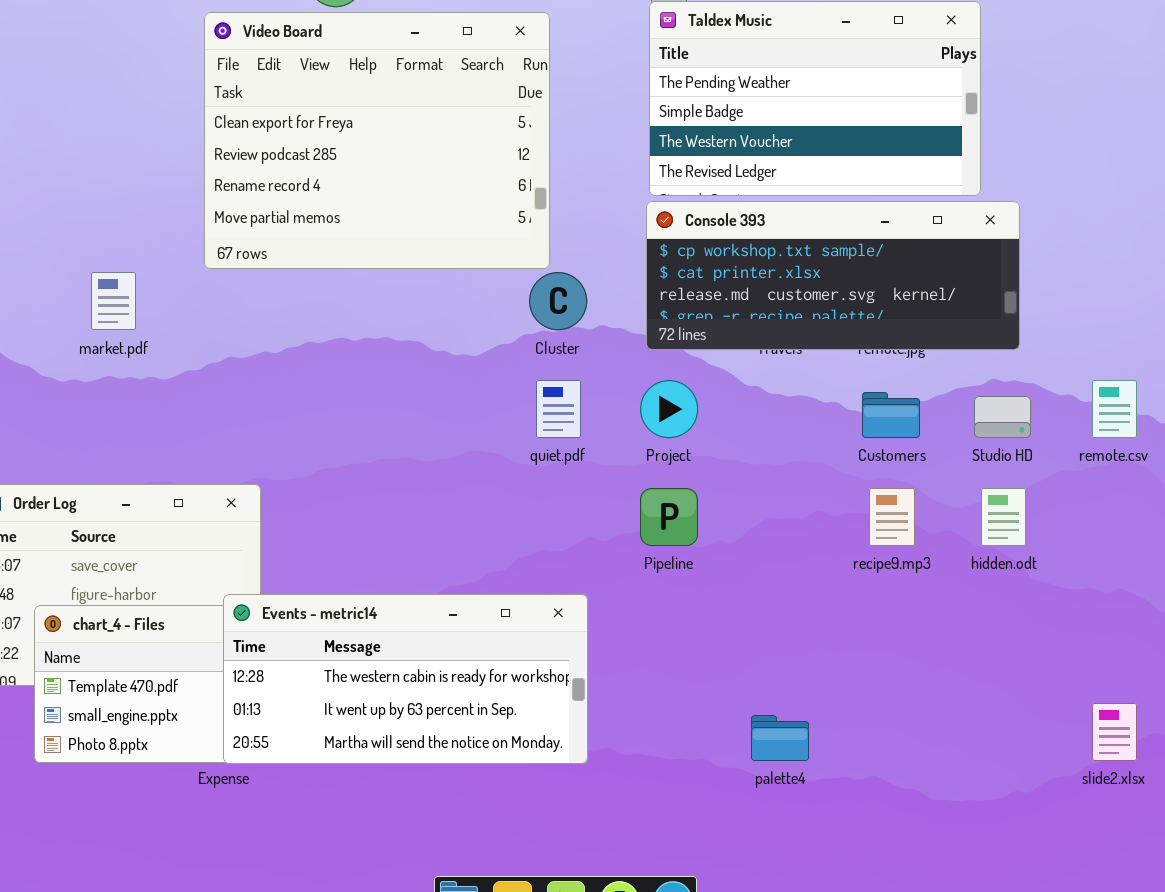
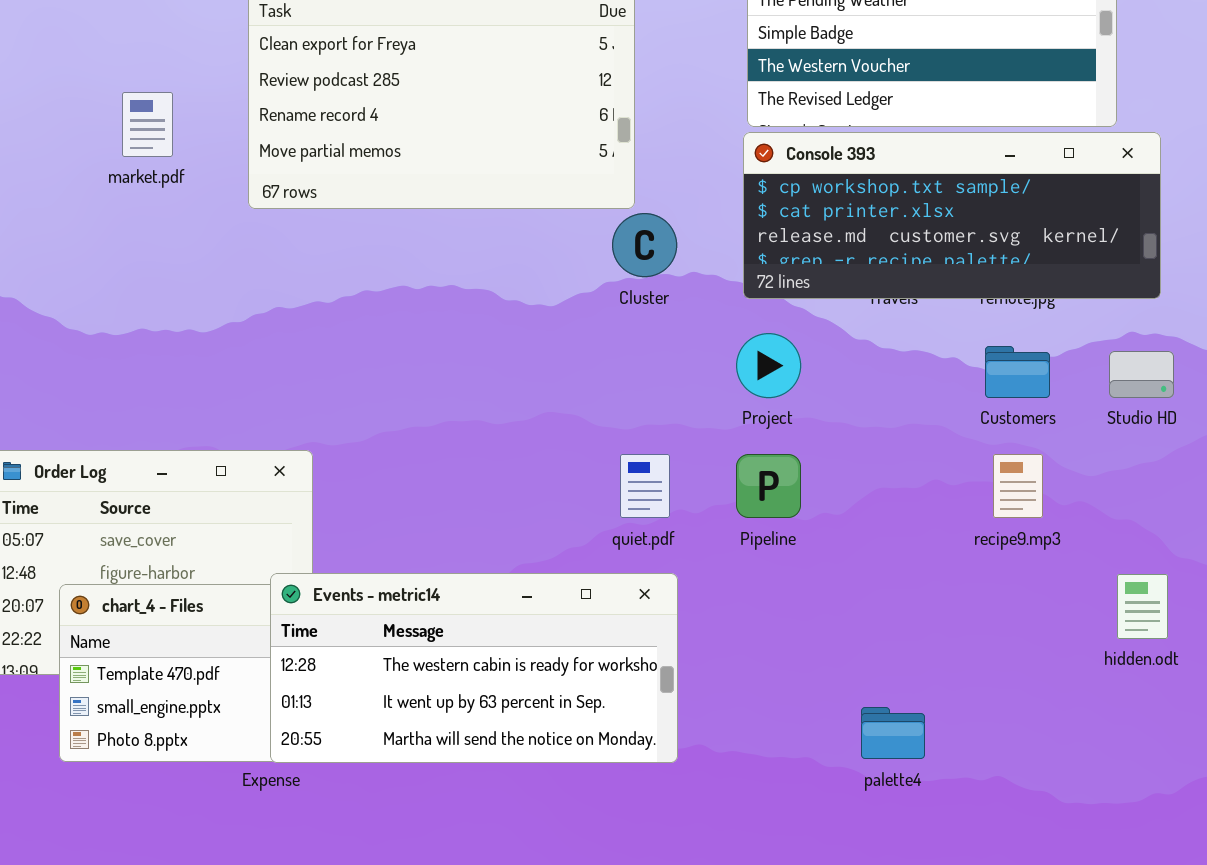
market.pdf: [91,272,136,330] -> [122,92,173,157], moved
quiet.pdf: [536,380,581,438] -> [620,454,670,518], moved
hidden.odt: [981,488,1026,546] -> [1117,574,1168,639], moved

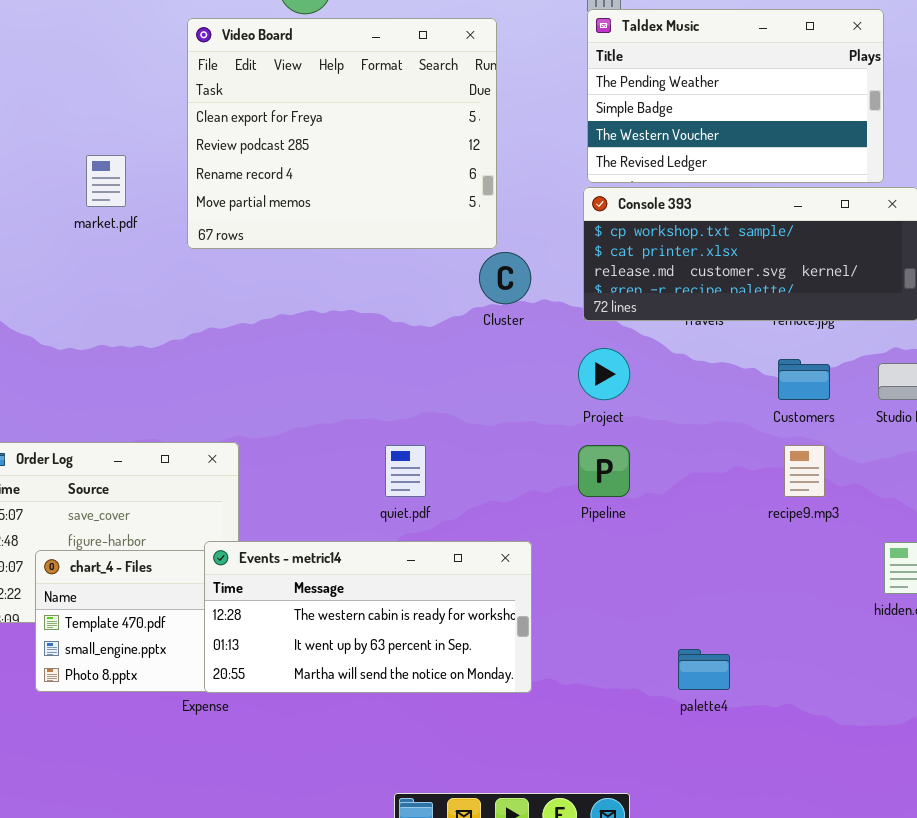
quiet.pdf: [620,454,670,518] -> [385,445,426,497], moved

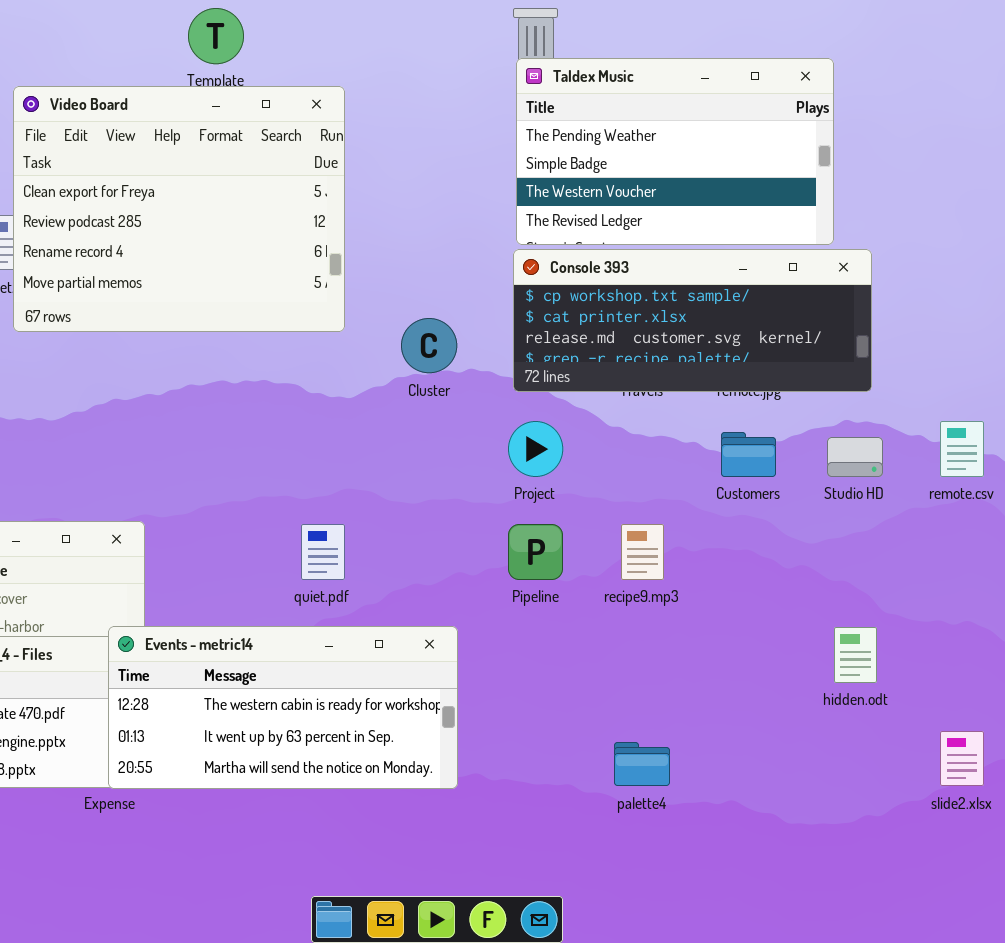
Video Board: [187,18,497,249] -> [13,86,345,332], moved
recipe9.mp3: [784,445,825,497] -> [621,524,664,580], moved

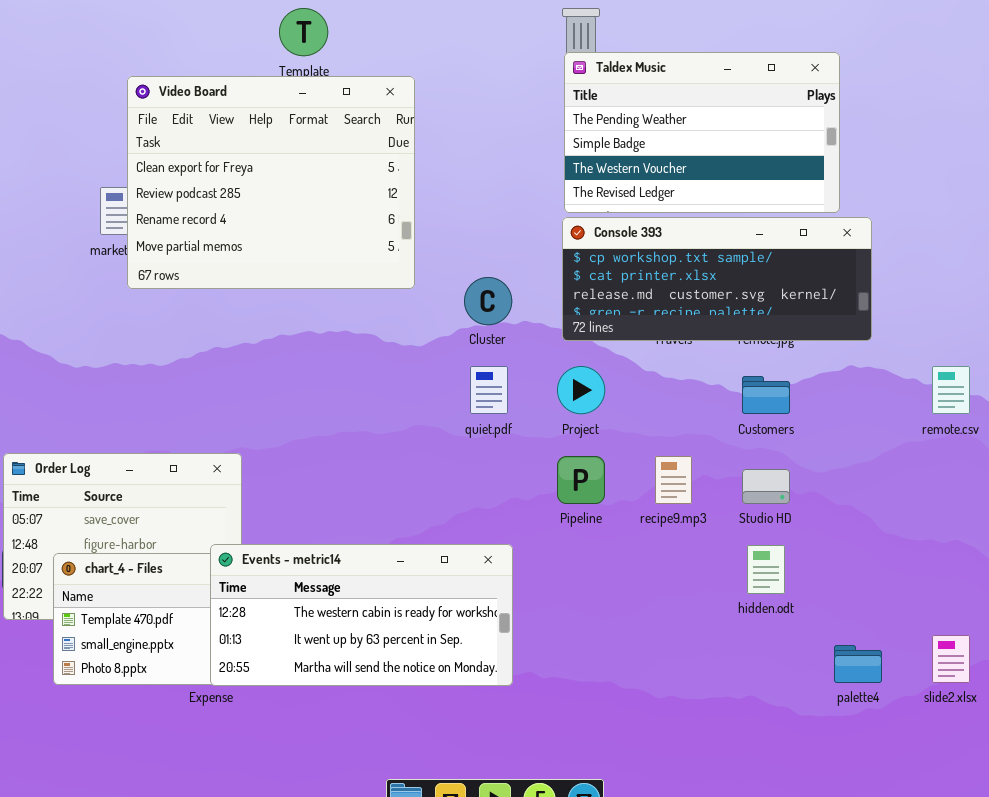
Studio HD: [827,437,883,477] -> [742,469,790,504], moved
quiet.pdf: [301,524,345,580] -> [470,366,508,414], moved
hidden.odt: [834,627,877,683] -> [747,545,785,594], moved
palette4: [614,742,670,786] -> [834,645,882,683], moved

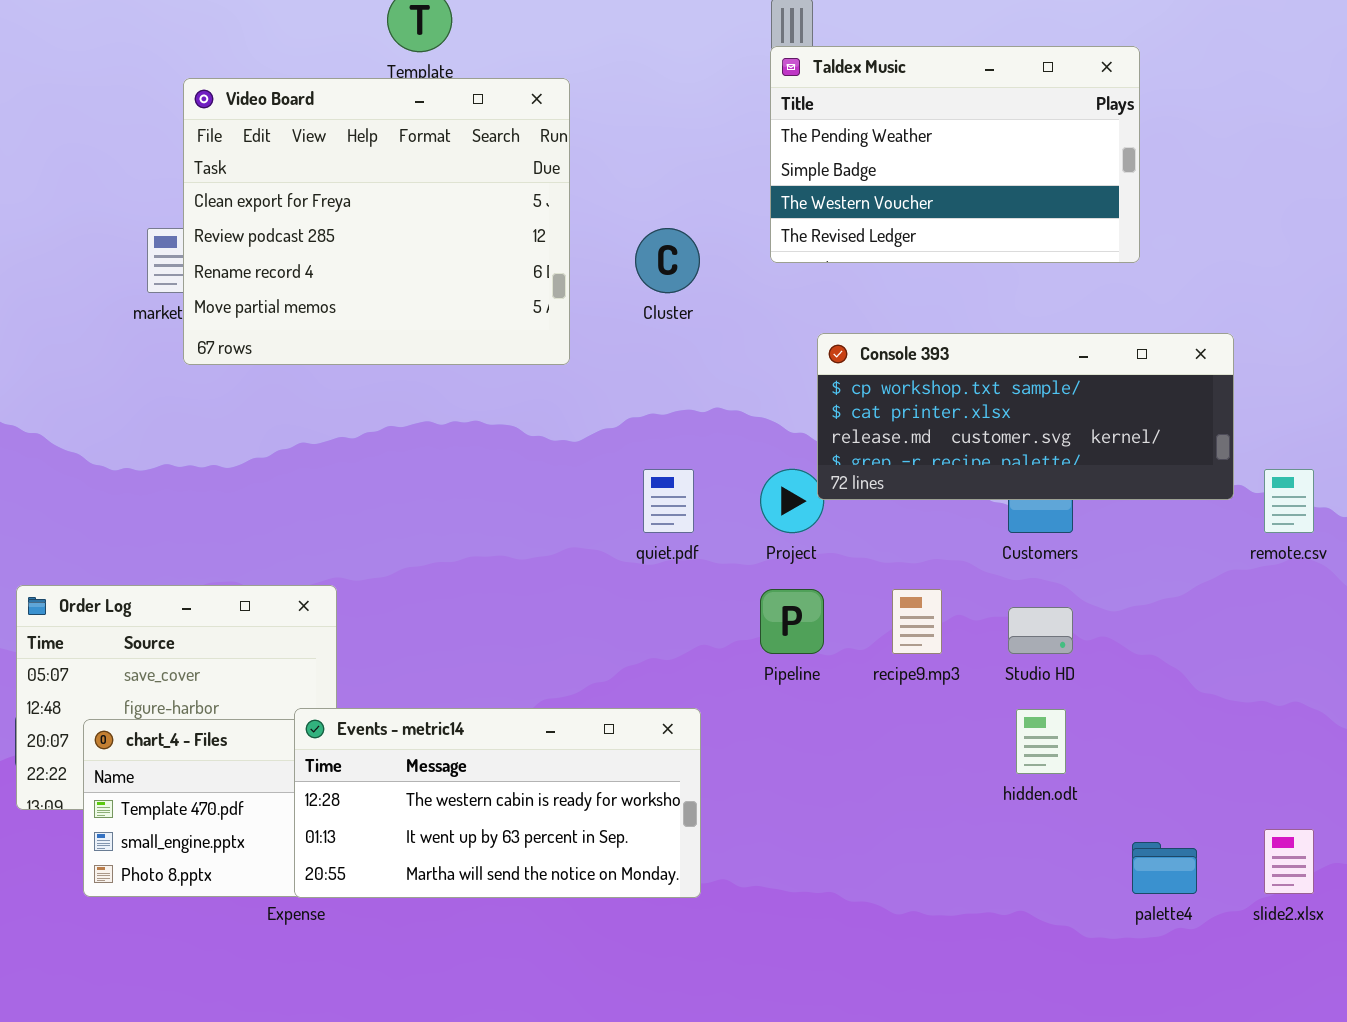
Console 393: [562,217,872,341] -> [817,333,1234,500], moved
Cluster: [464,277,512,325] -> [635,228,700,293], moved

